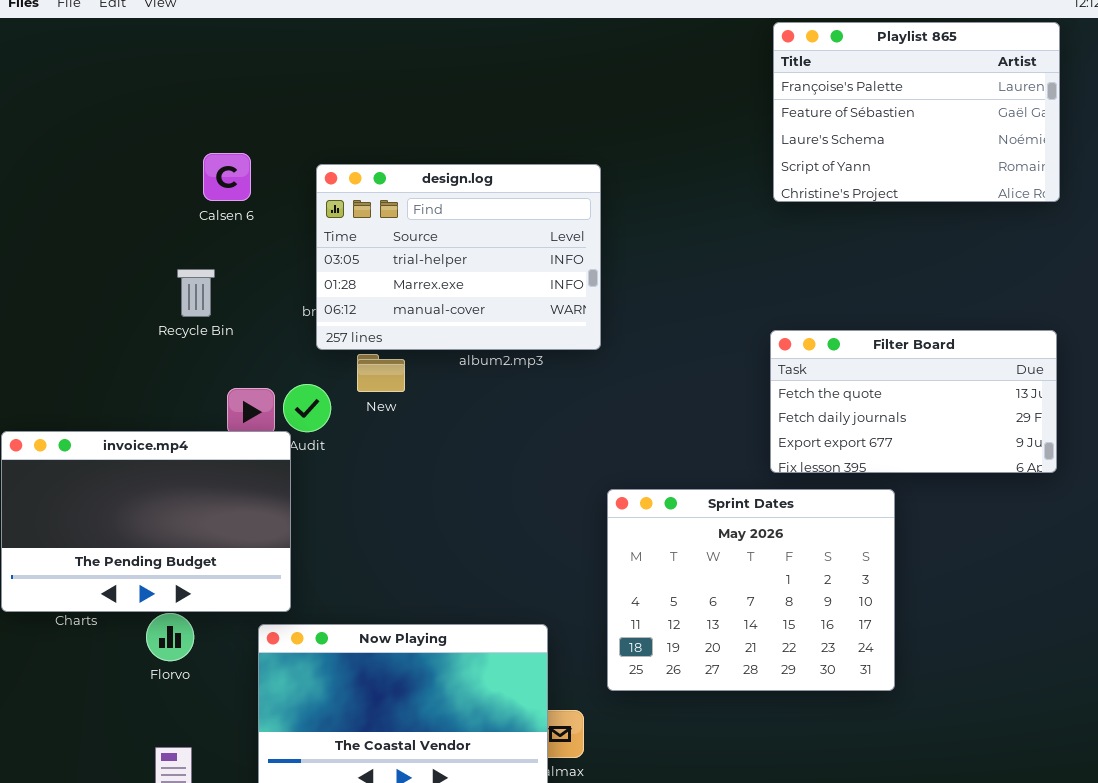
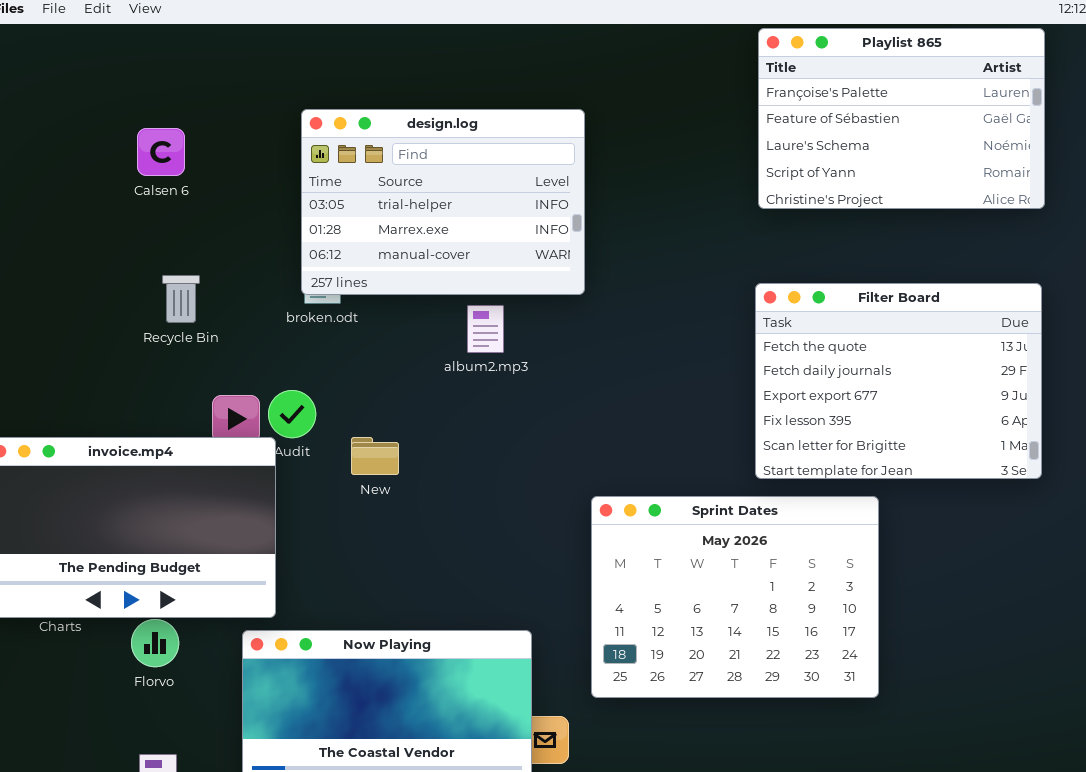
Calsen 6: [203,153,251,201] -> [137,128,185,176], moved
design.log: [316,164,601,350] -> [301,109,585,295], moved
Filter Board: [770,330,1057,473] -> [755,283,1042,479], resized
New: [357,354,405,392] -> [351,437,399,475], moved

